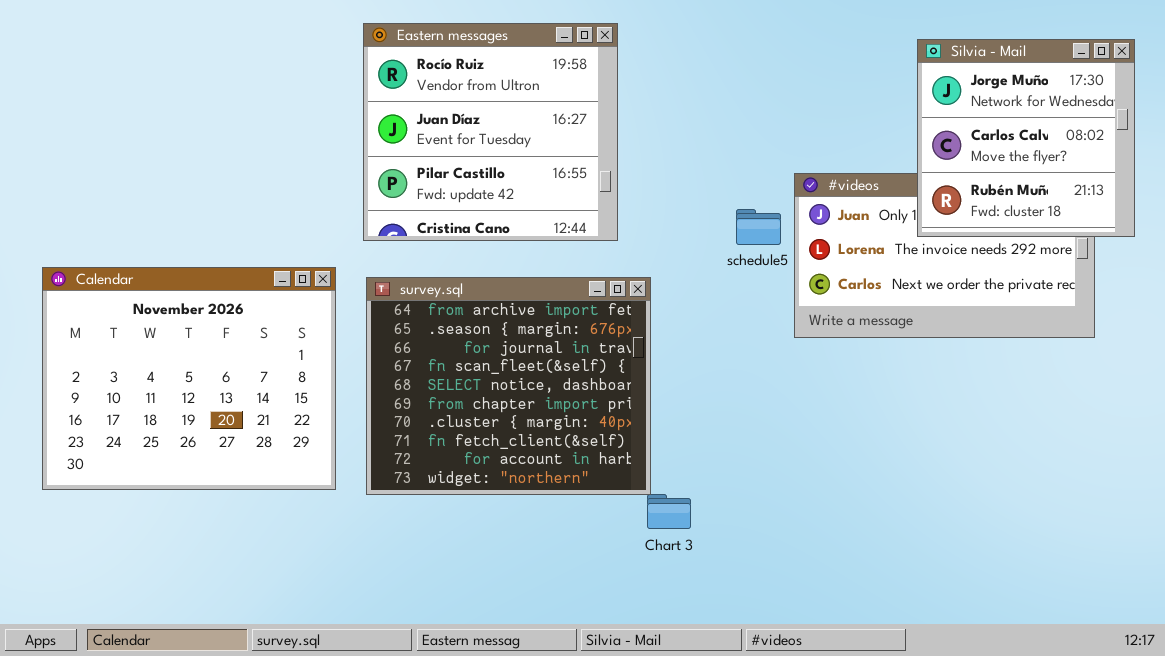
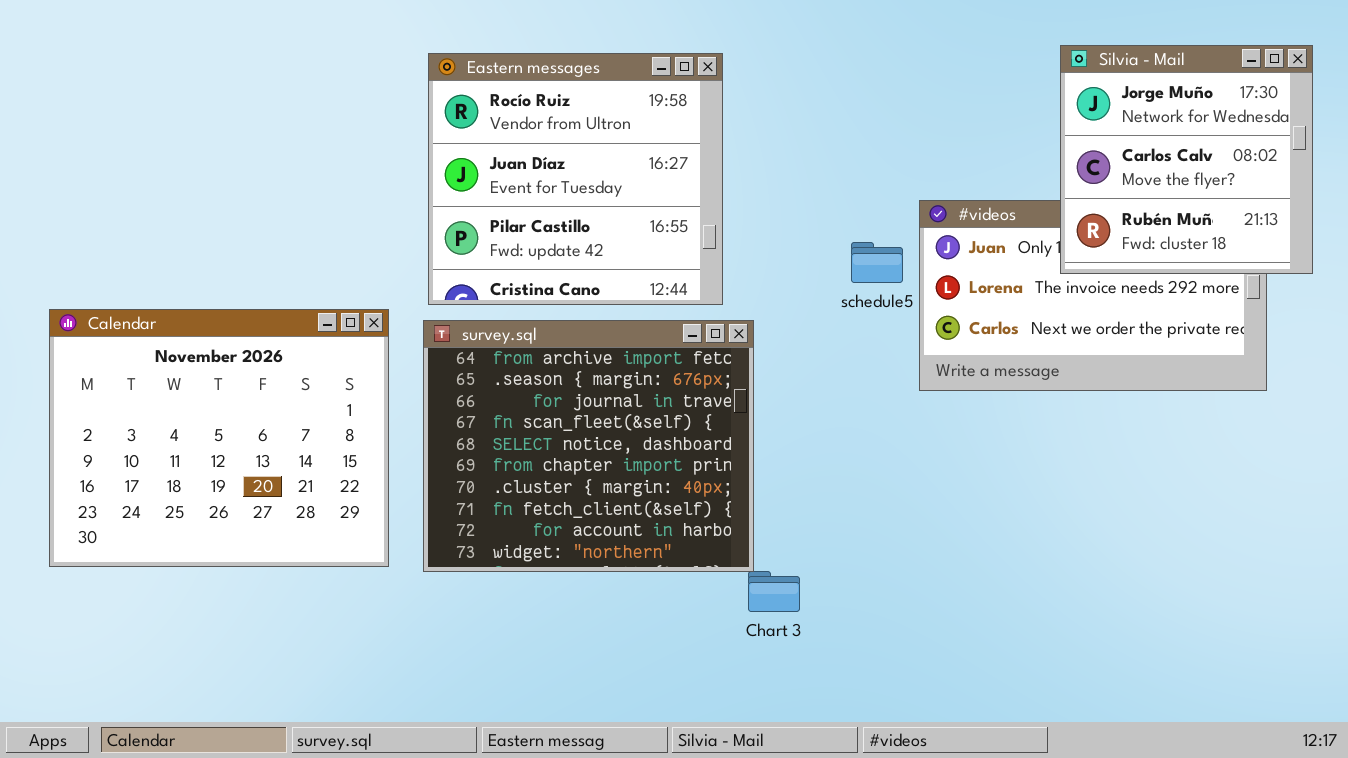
Eastern messages: [363,23,618,241] -> [428,53,723,305], moved

